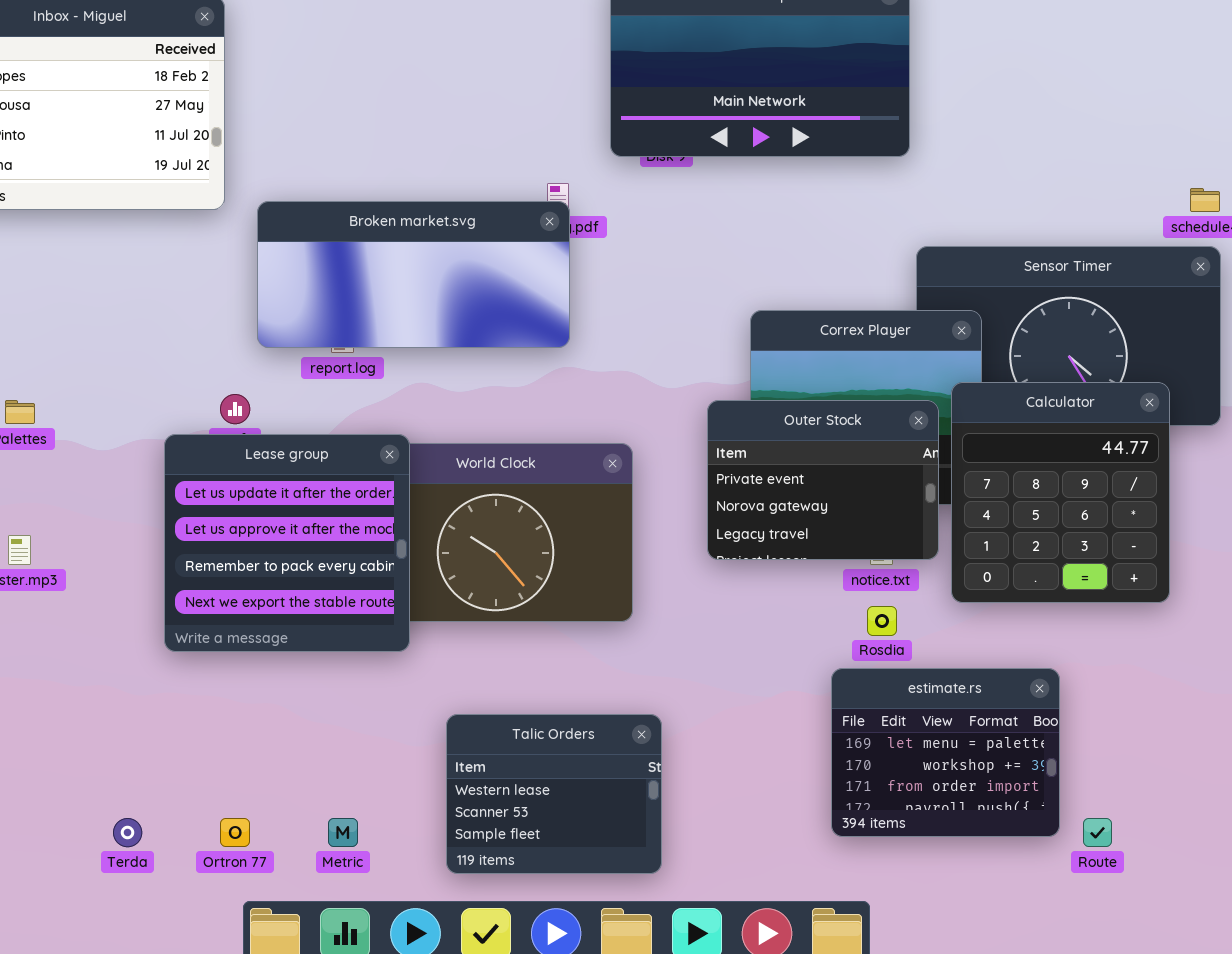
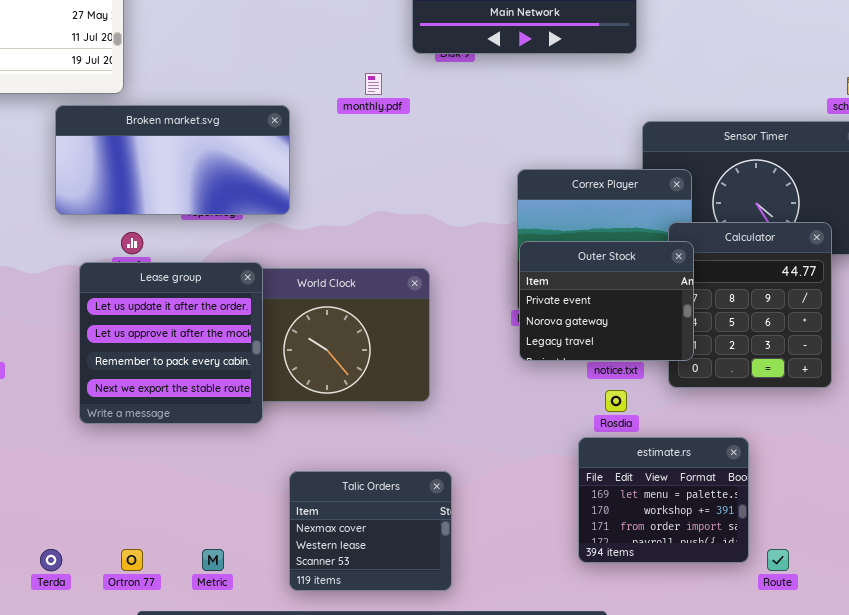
Broken market.svg: [257,201,570,348] -> [55,105,290,215], moved
Outer Stock: [707,400,939,560] -> [519,241,694,361], moved
Talic Orders: [446,714,662,874] -> [289,471,452,591], scrolled up 1 row

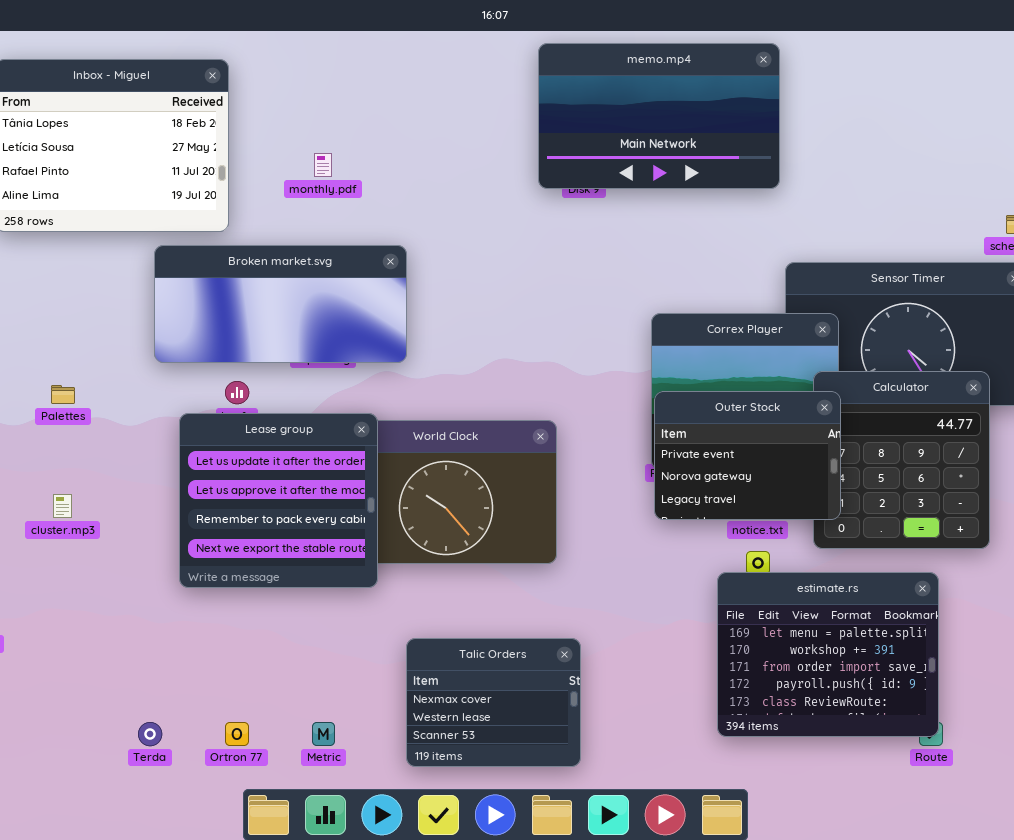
monthly.pdf: [365,73,382,95] -> [314,153,332,177], moved
estimate.rs: [578,437,749,563] -> [717,572,939,737], resized

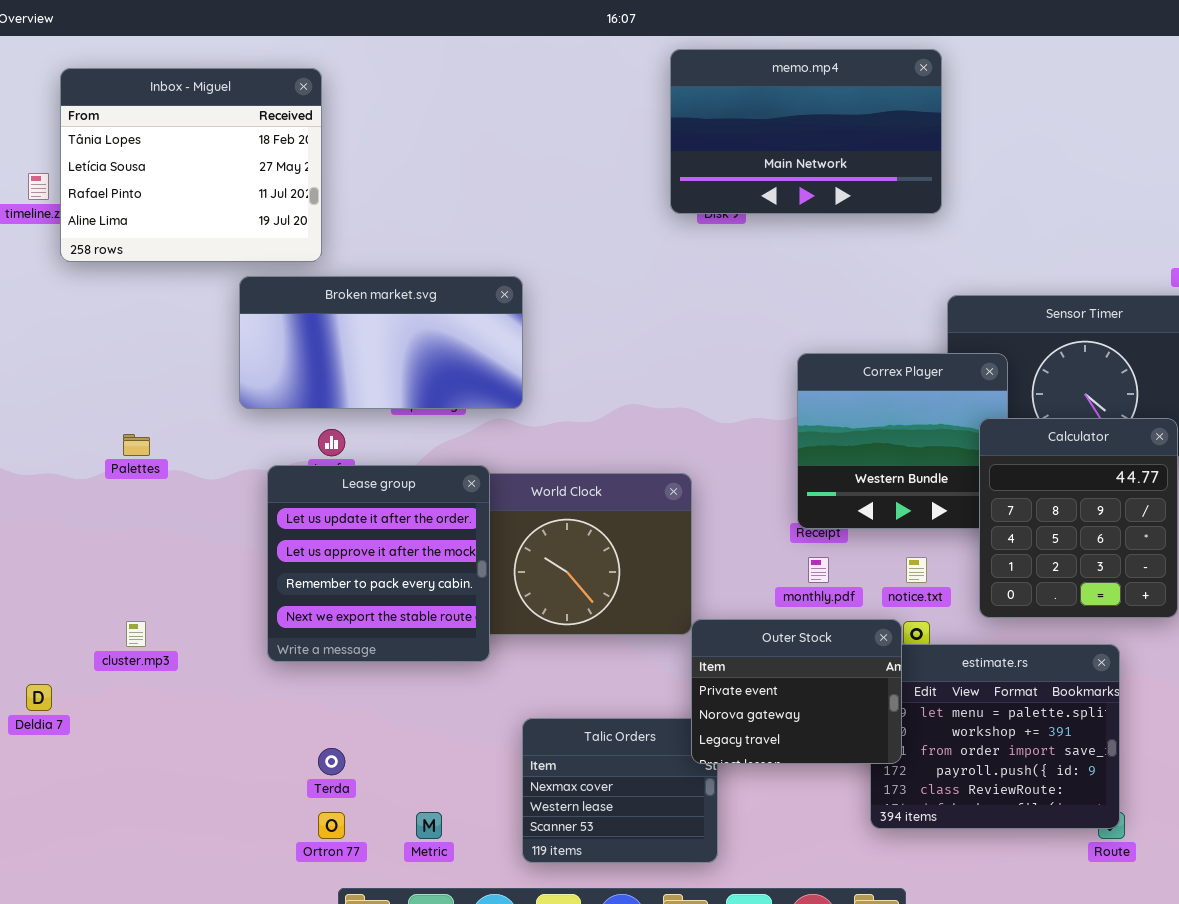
monthly.pdf: [314,153,332,177] -> [808,557,829,583], moved
Outer Stock: [654,391,841,520] -> [691,619,902,764], moved
cluster.mp3: [53,494,72,518] -> [126,621,146,647], moved
Terda: [138,722,162,746] -> [318,748,345,775], moved

